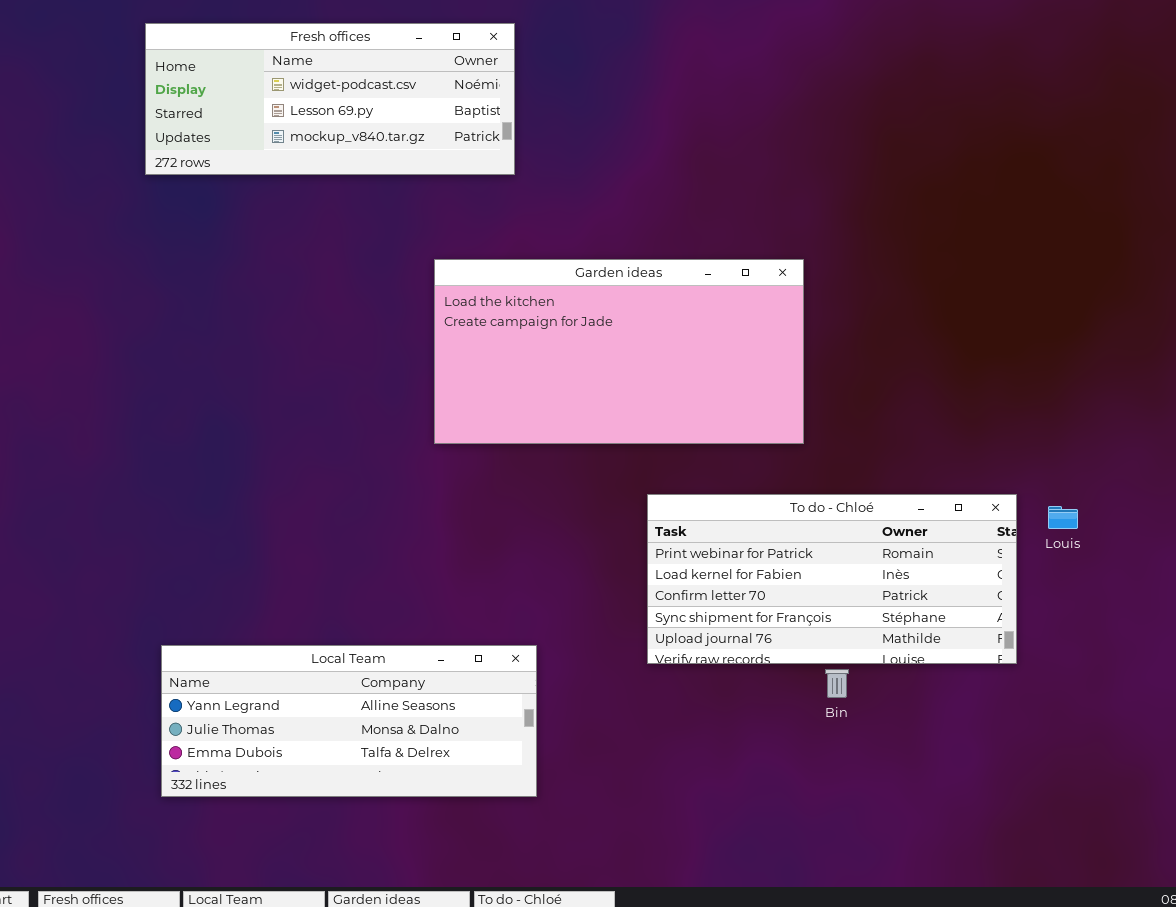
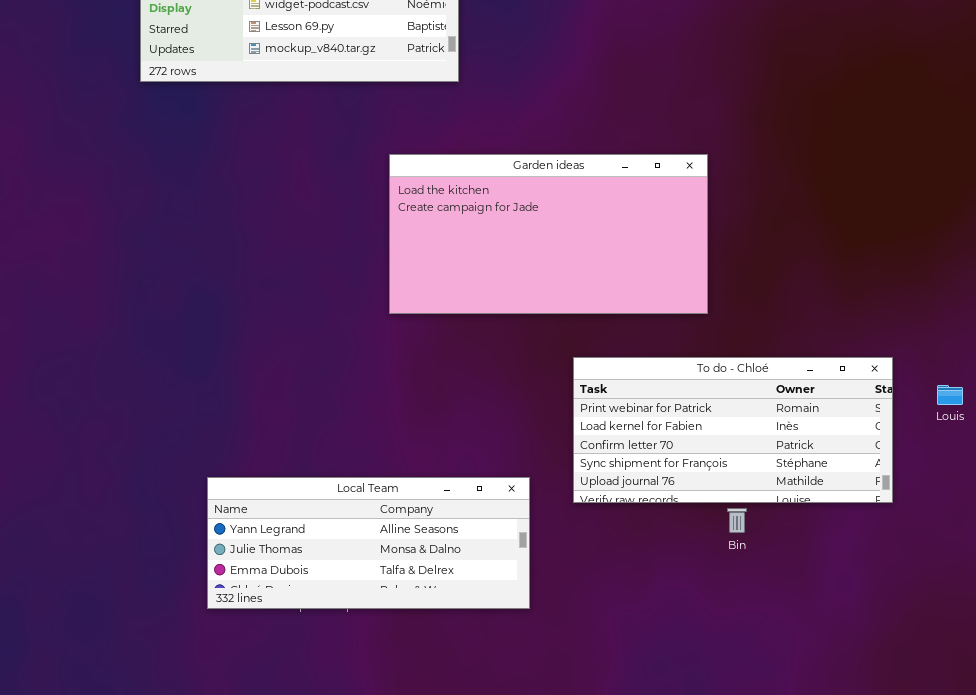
Louis: [1048,506,1078,529] -> [937,385,963,405], moved
Local Team: [161,645,537,797] -> [207,477,530,609], moved

